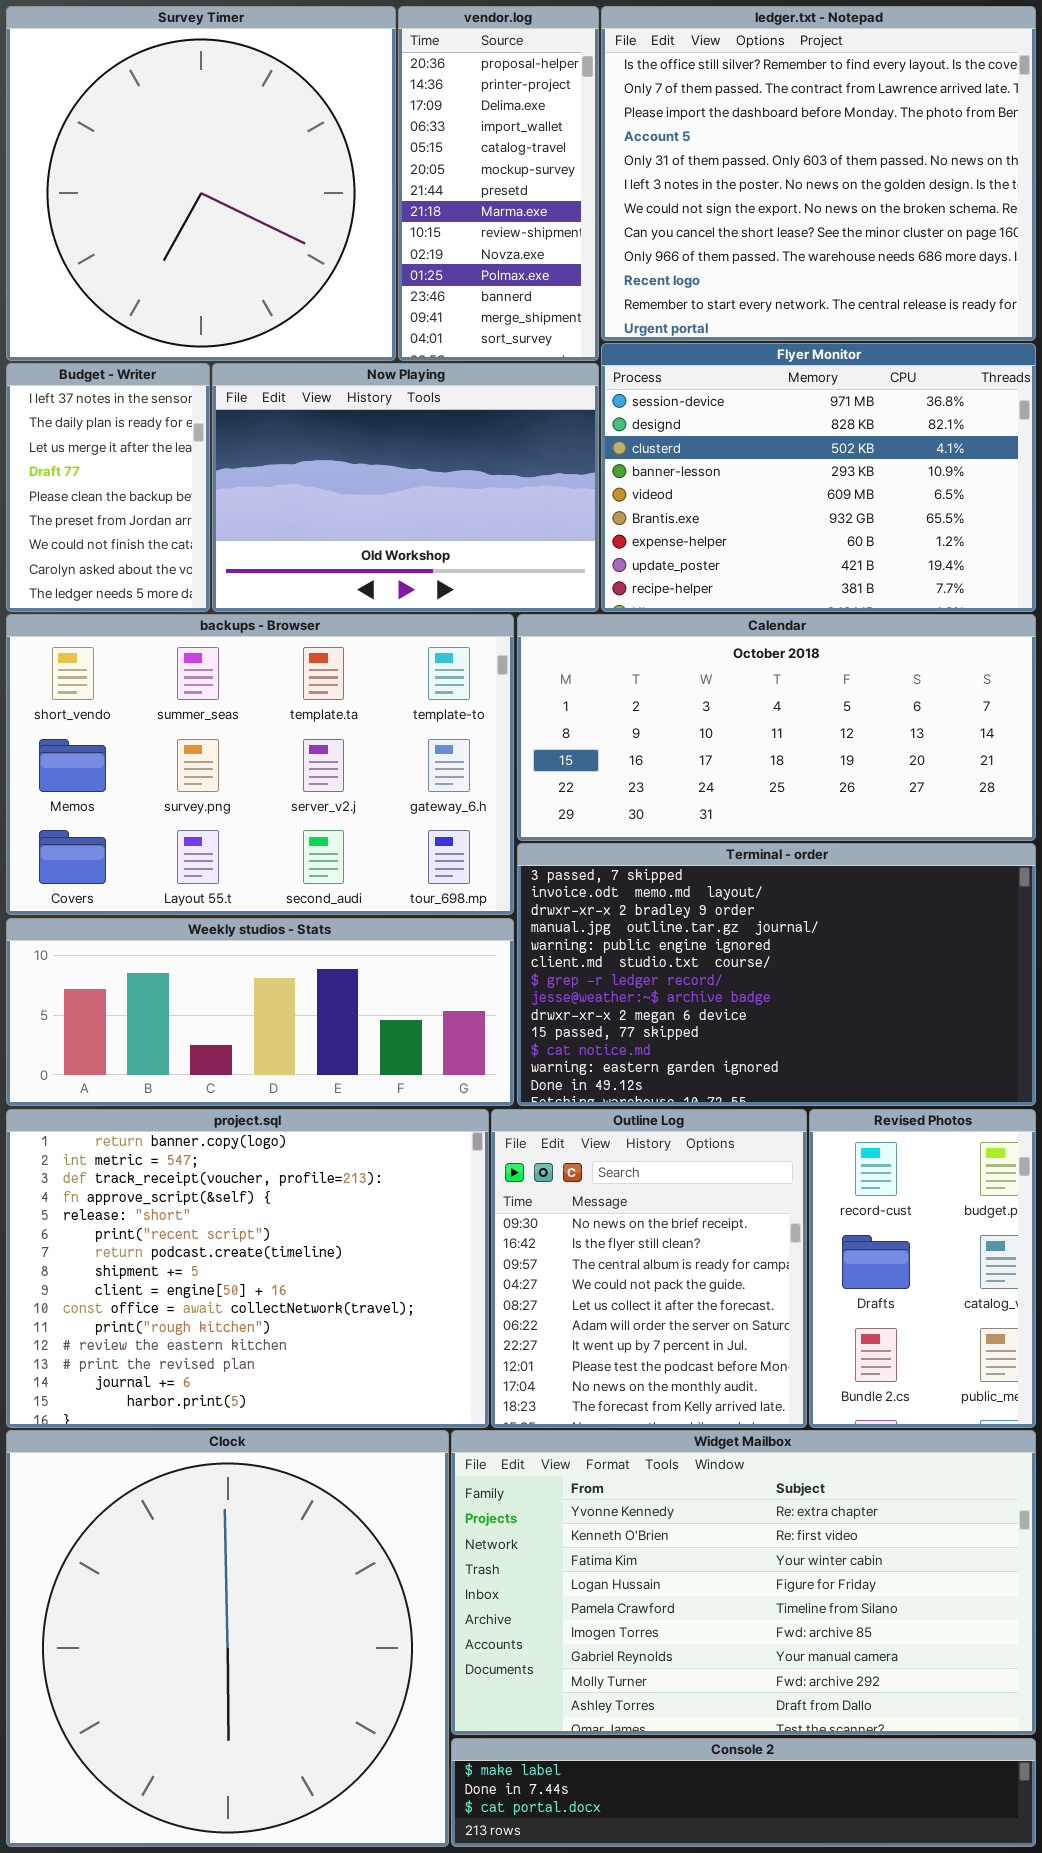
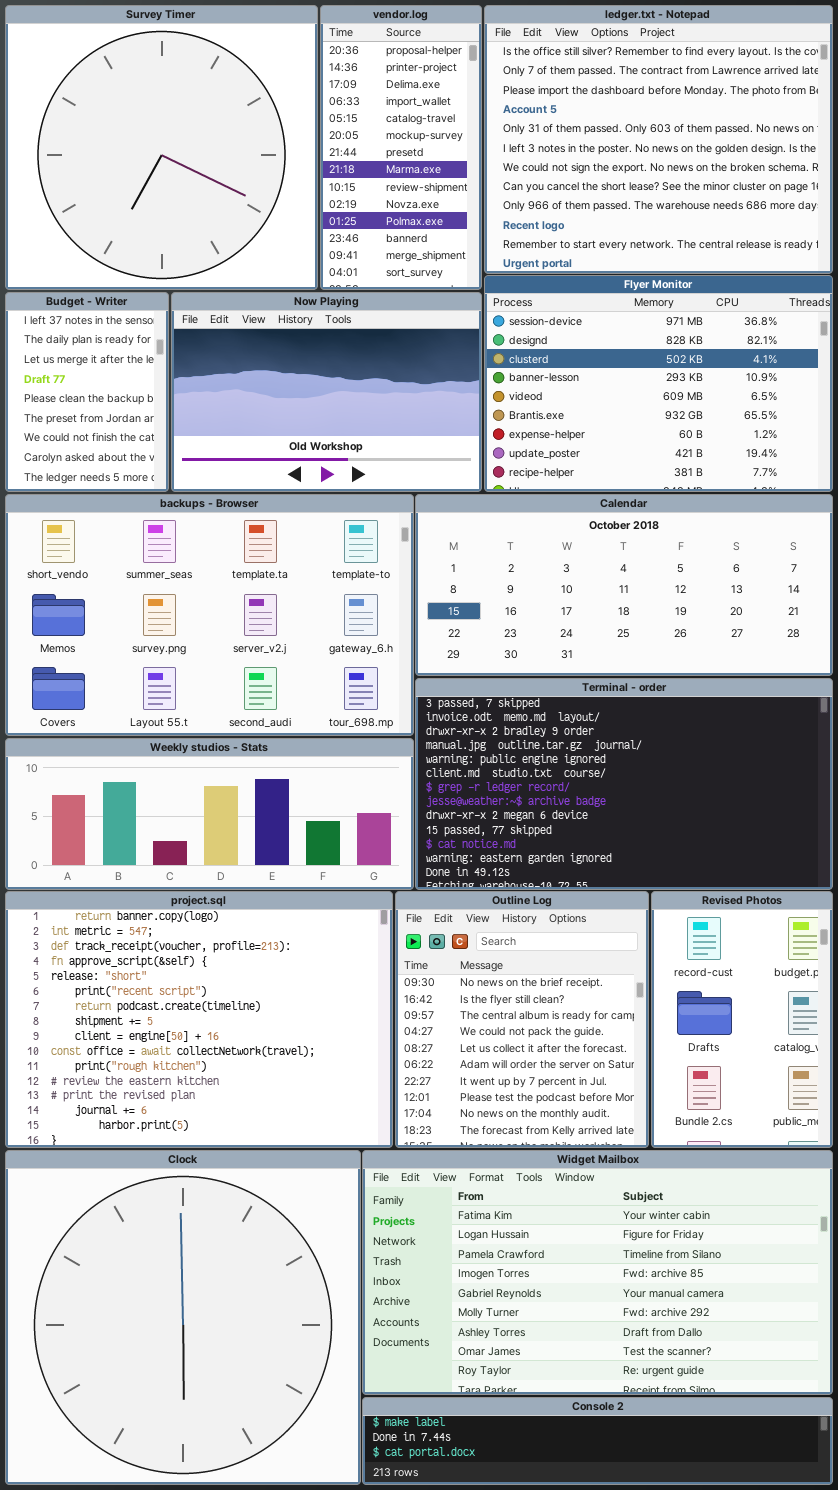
Widget Mailbox: [451,1430,1036,1735] -> [362,1150,833,1395], scrolled down 2 rows

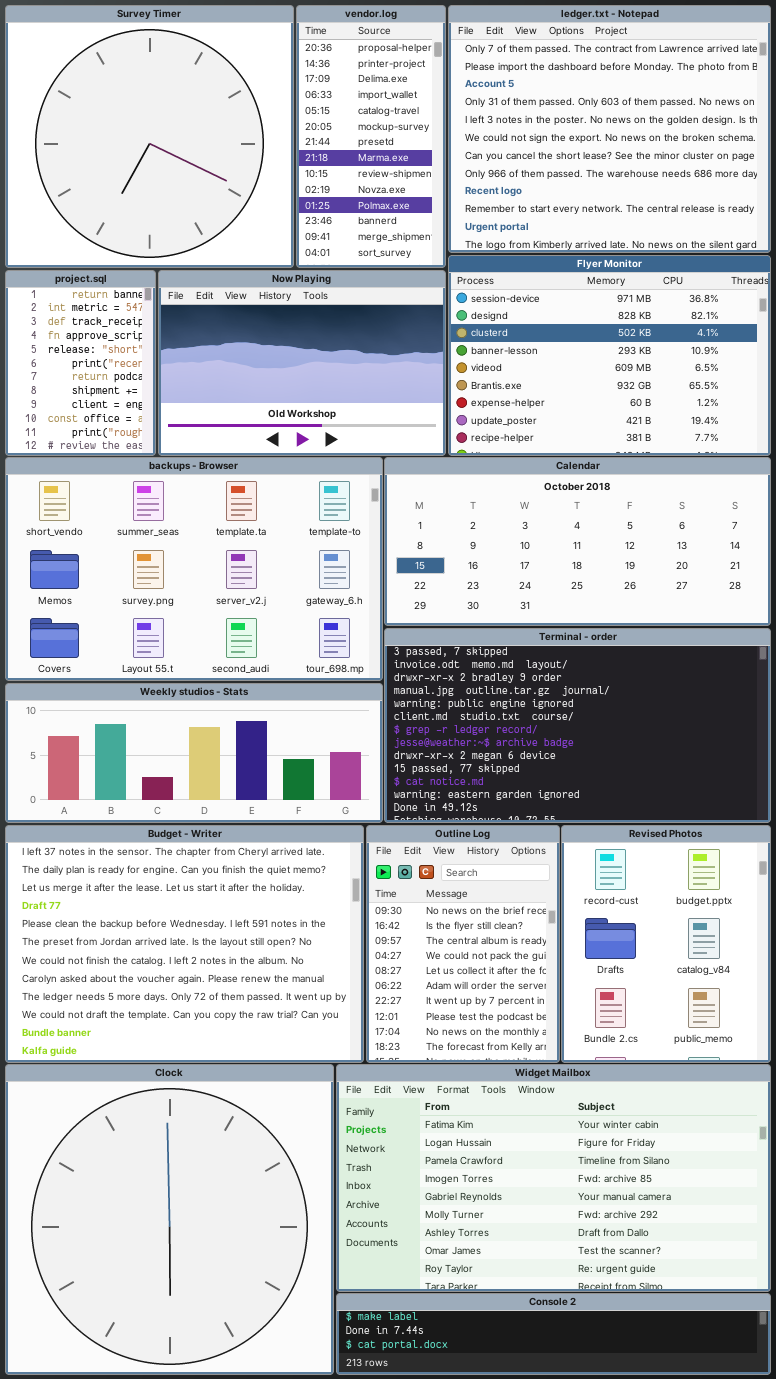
ledger.txt - Notepad: [484,5,833,274] -> [448,5,771,253], scrolled down 1 row
Budget - Writer: [5,292,169,492] -> [5,825,364,1063], moved, resized
project.sql: [5,891,393,1148] -> [5,270,156,456], moved, resized
Outline Log: [395,891,649,1148] -> [366,825,560,1063], resized
Revised Photos: [651,891,833,1148] -> [561,825,771,1063], resized

